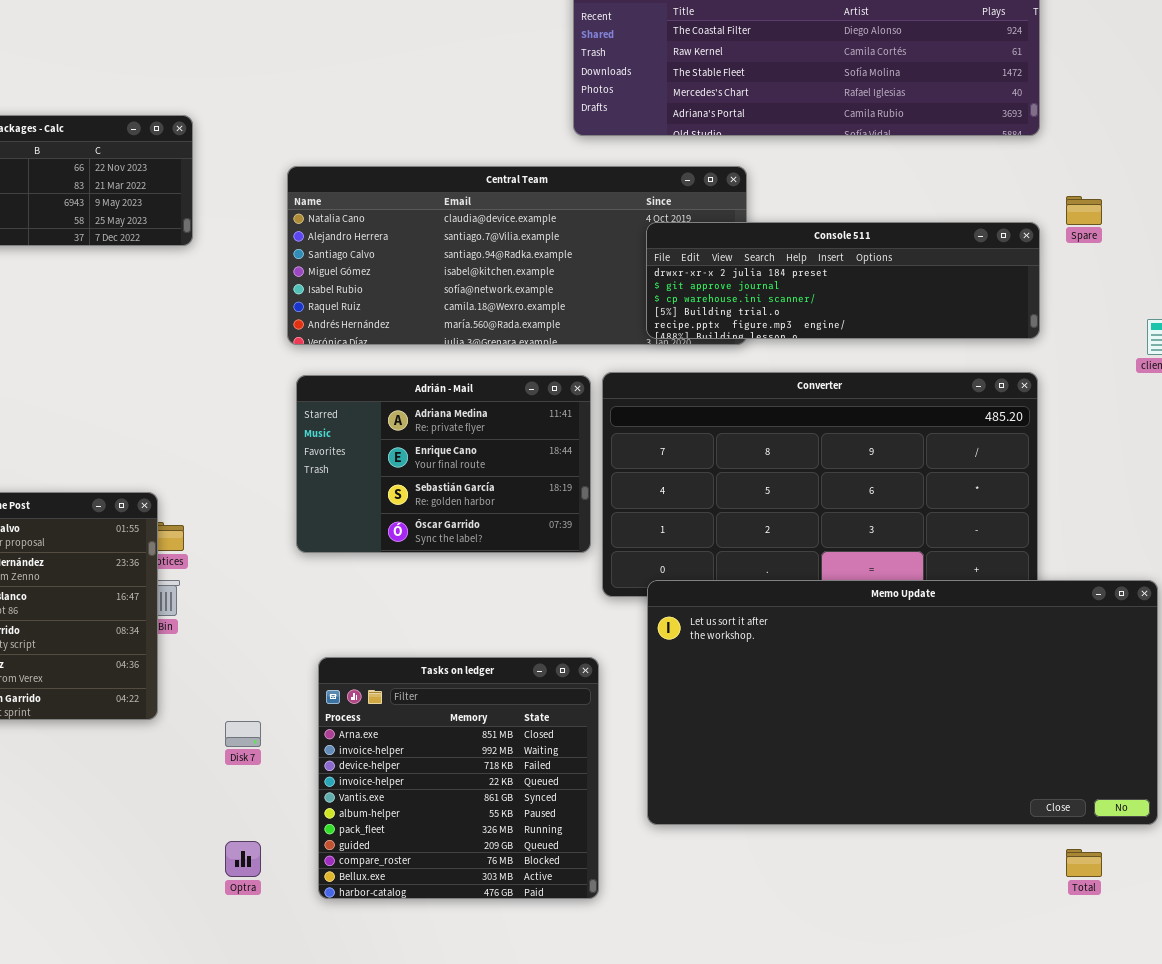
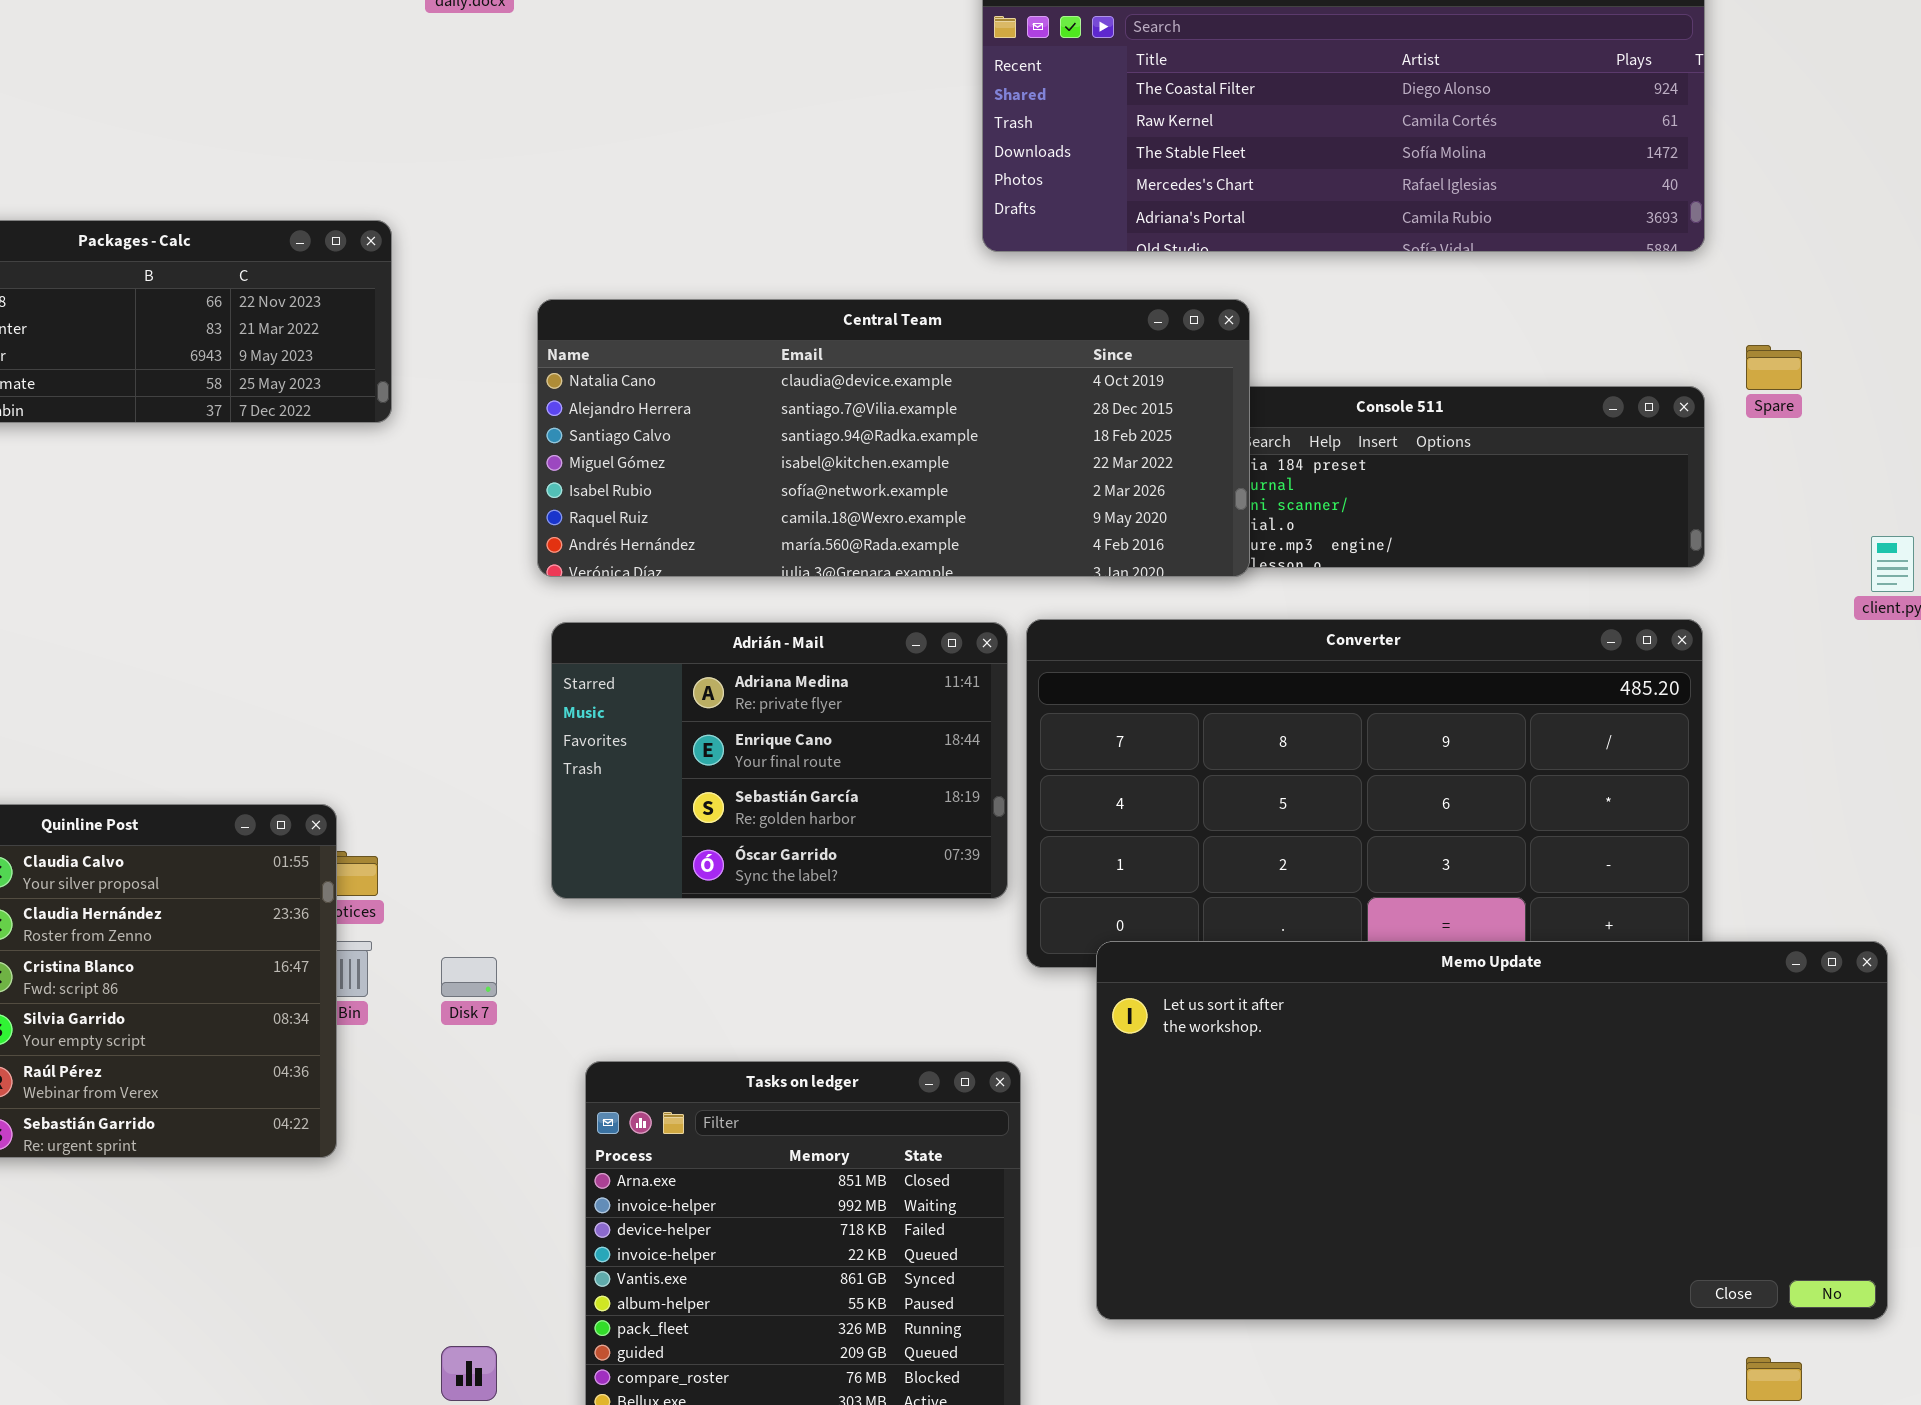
Central Team: [287,166,747,345] -> [537,299,1250,577], raised
Disk 7: [225,721,261,747] -> [441,957,497,997], moved

